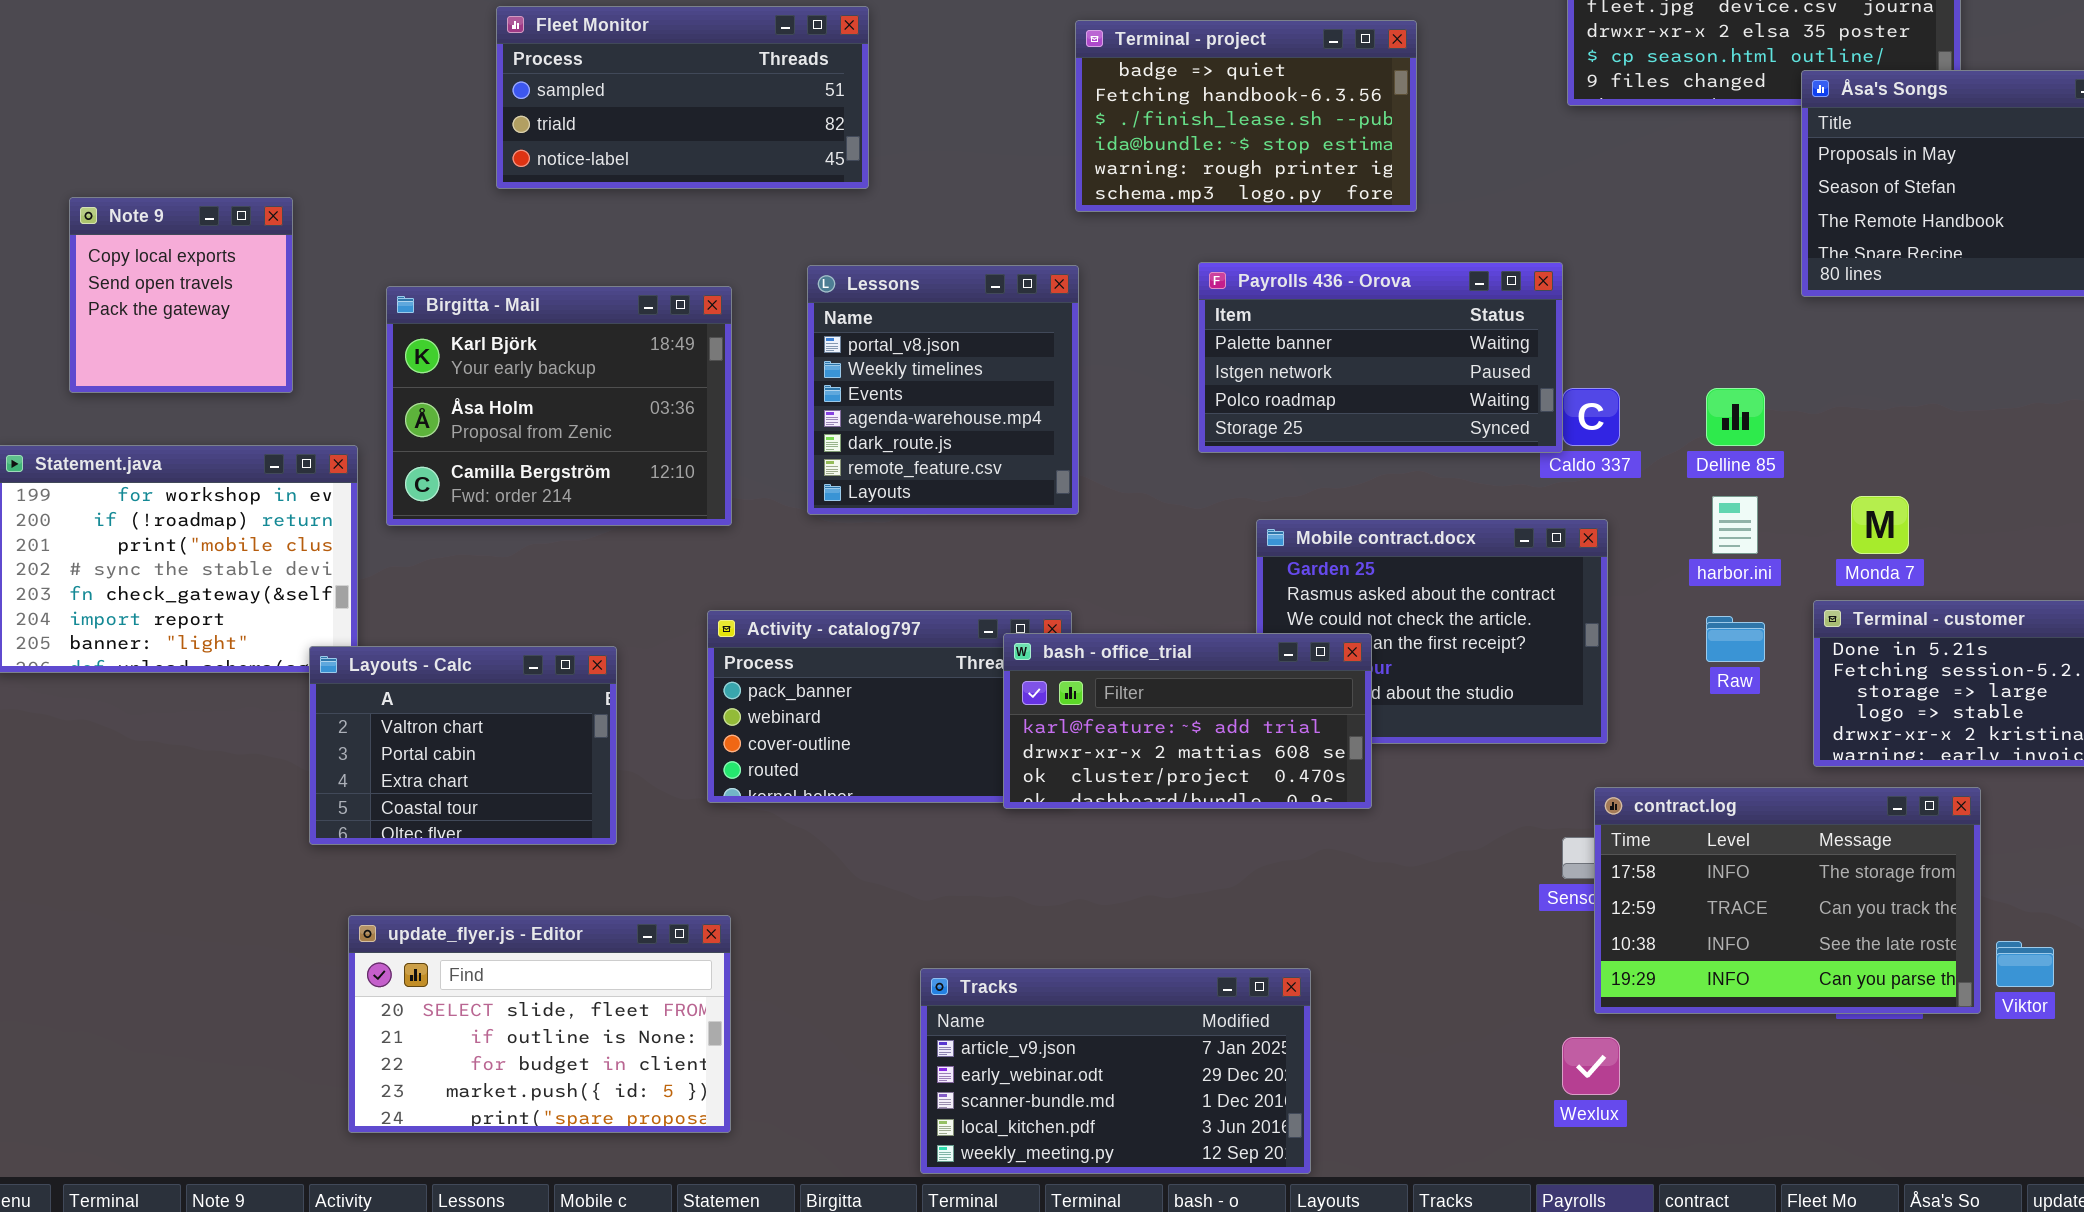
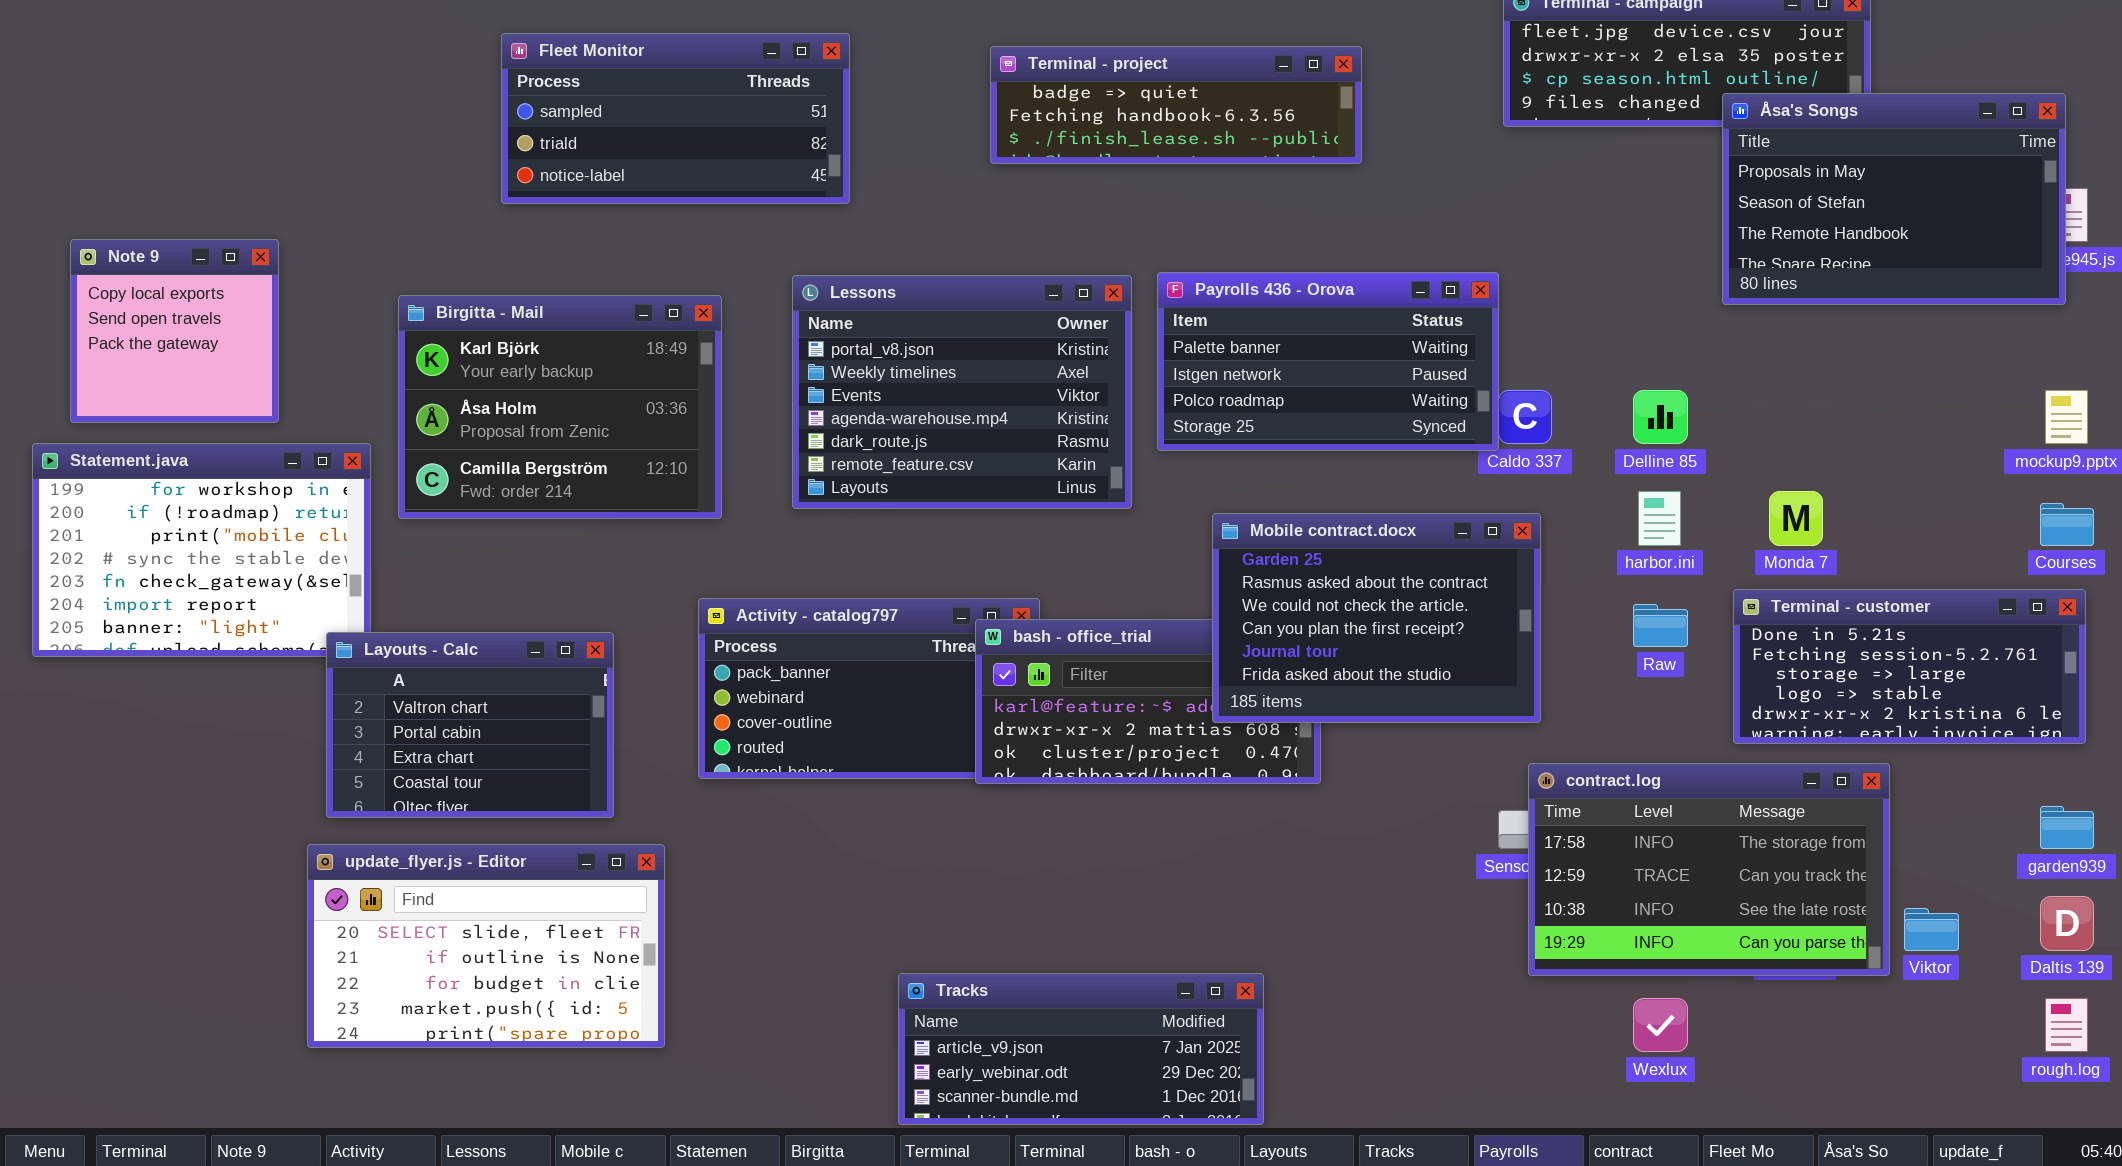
Terminal - project: [1075,20,1417,212] -> [990,46,1362,164], resized
Note 9: [69,197,293,393] -> [70,239,279,423], moved
Lessons: [807,265,1079,515] -> [792,275,1132,509], resized
Mobile contract.docx: [1256,519,1608,744] -> [1212,513,1541,723], raised
update_flyer.js - Editor: [348,915,731,1133] -> [307,844,665,1048], moved
Tracks: [920,968,1311,1174] -> [898,973,1264,1125], resized
Wexlux: [1562,1037,1620,1095] -> [1633,998,1688,1052], moved

